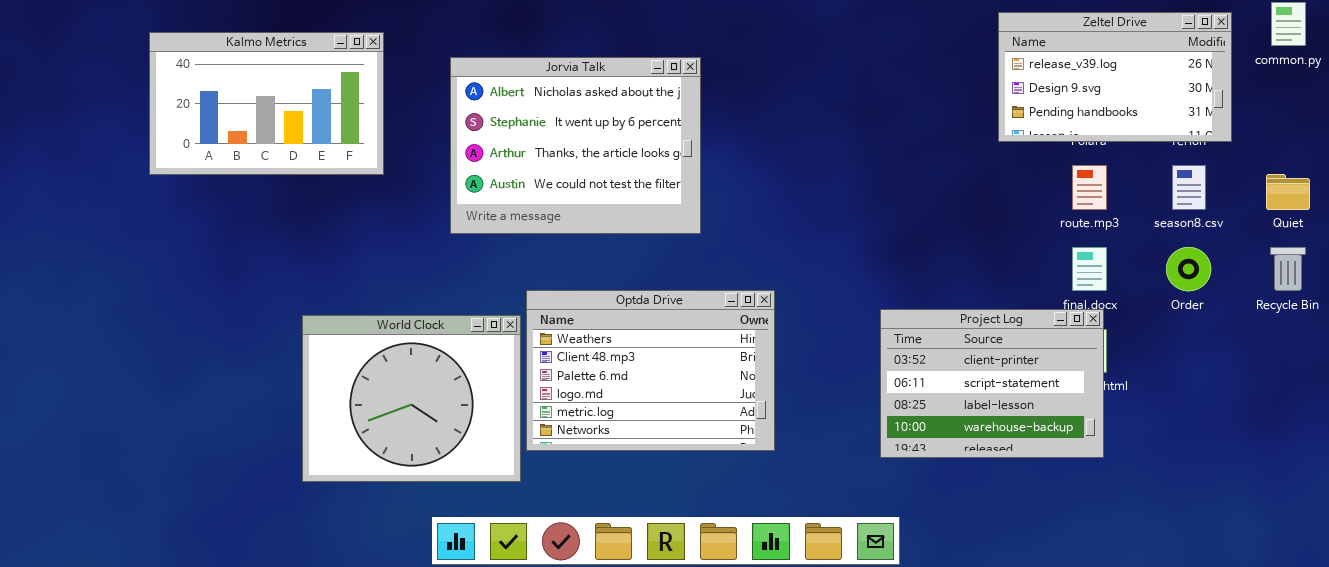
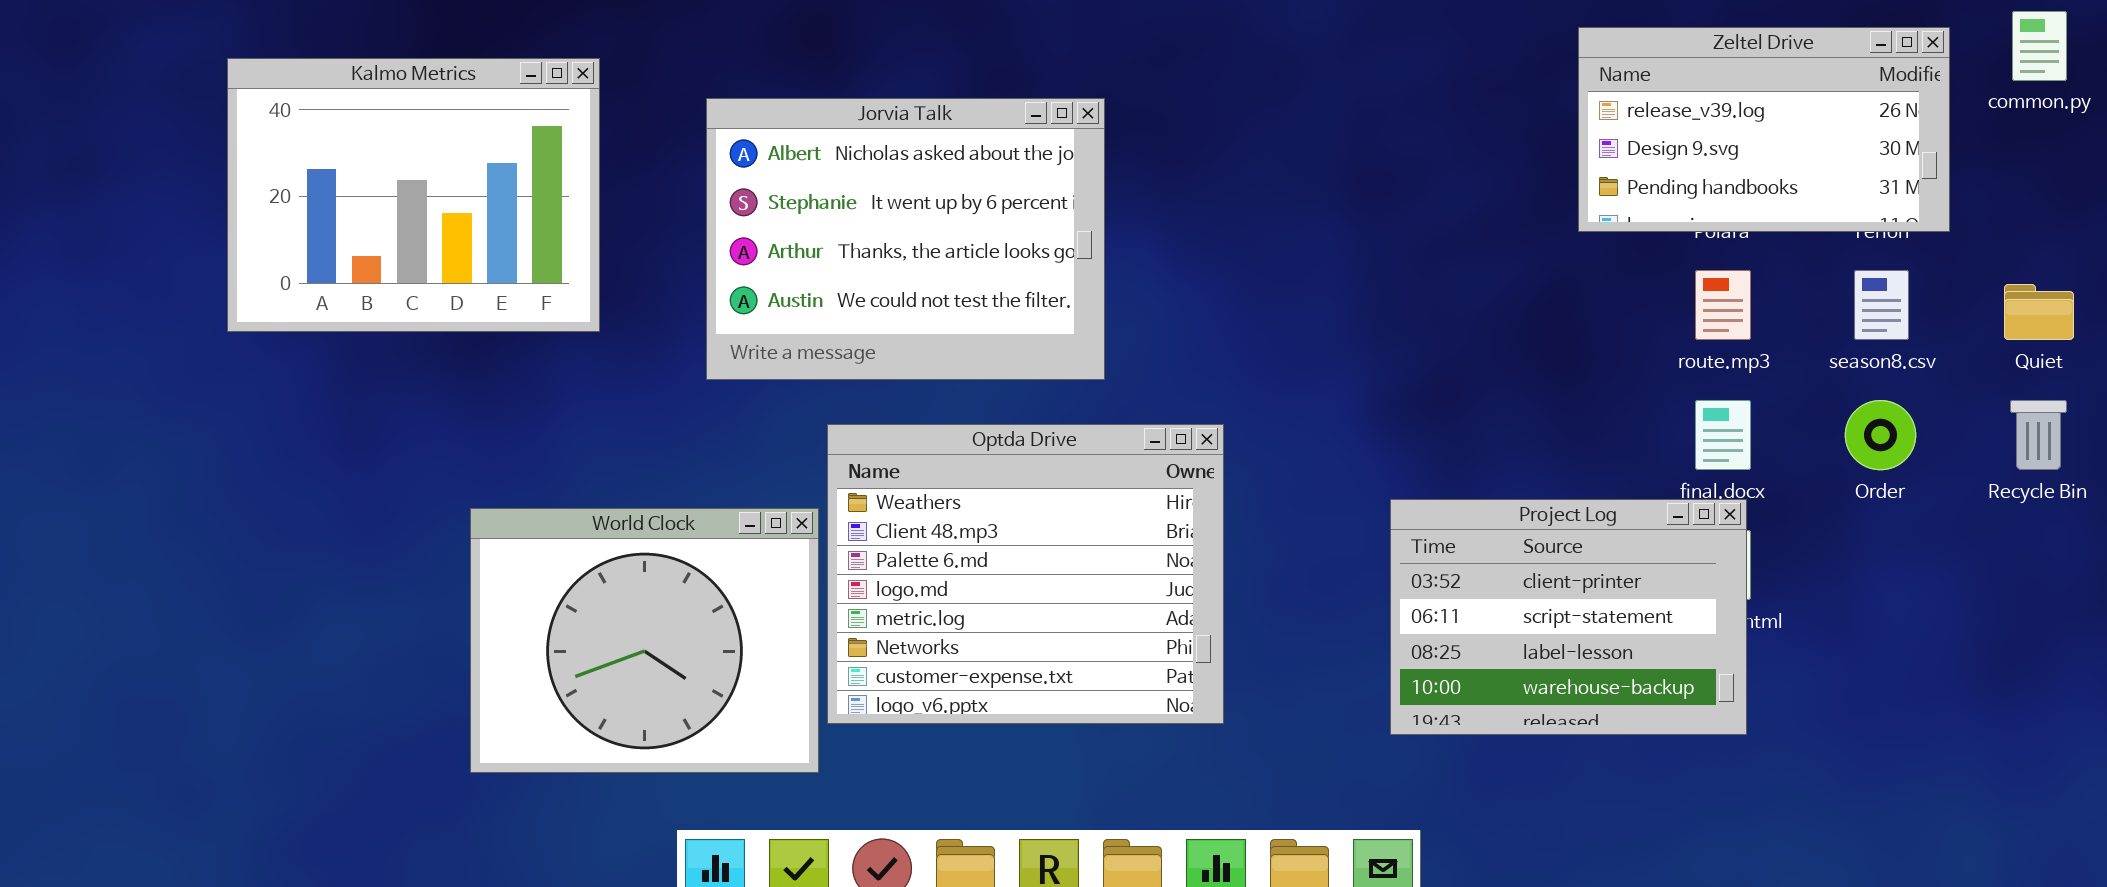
Kalmo Metrics: [149,32,384,175] -> [227,58,600,332], resized
Optda Drive: [526,290,775,451] -> [827,424,1224,724], resized

